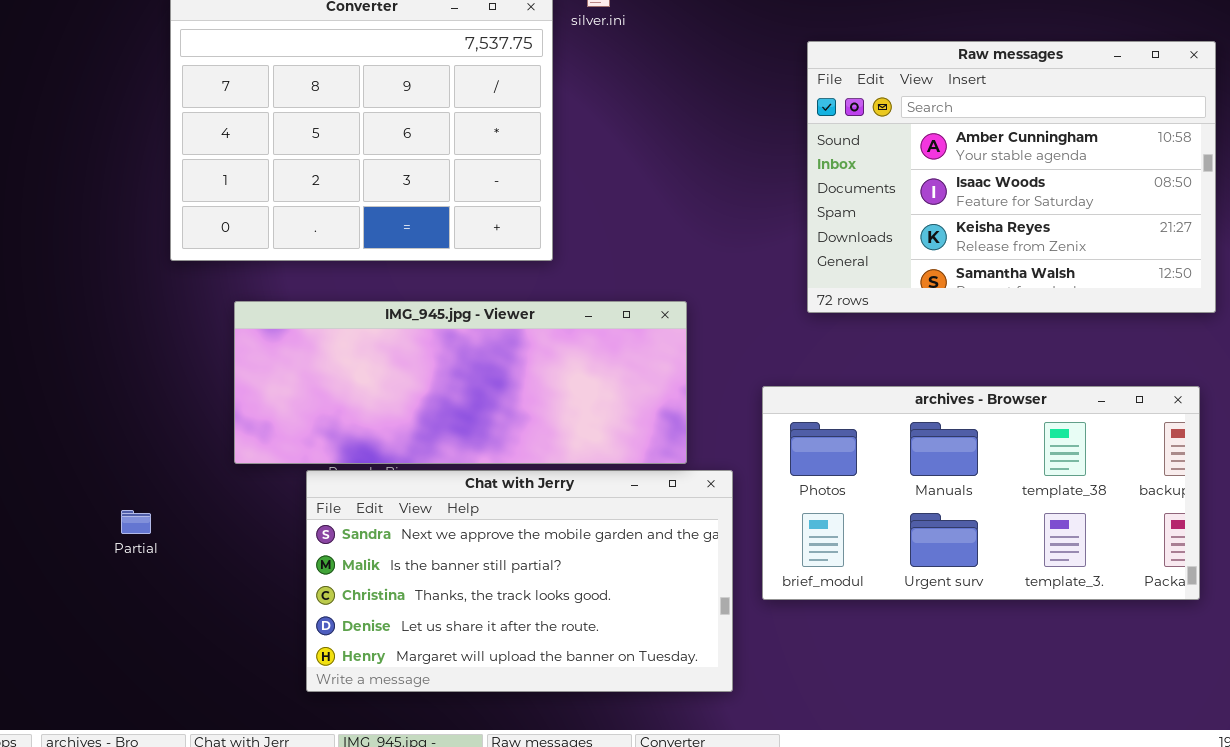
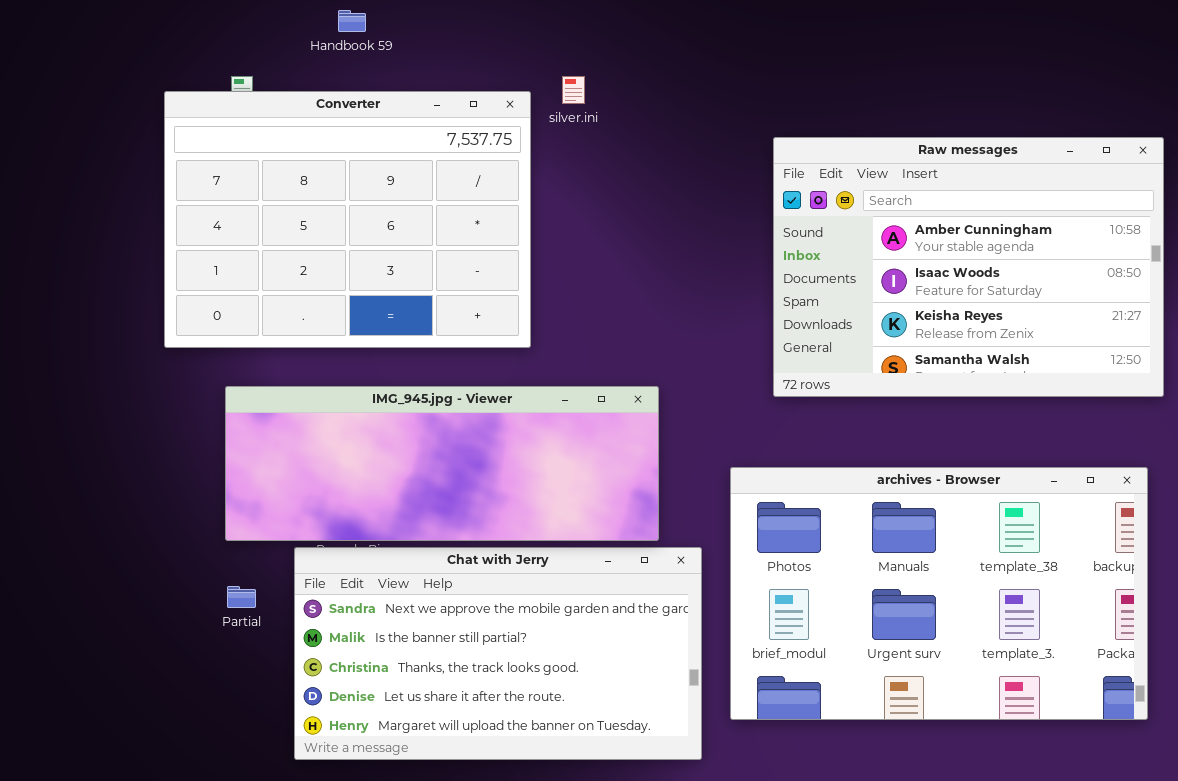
archives - Browser: [762,386,1200,600] -> [730,467,1148,720], resized
Partial: [121,510,151,534] -> [227,586,256,608], moved

